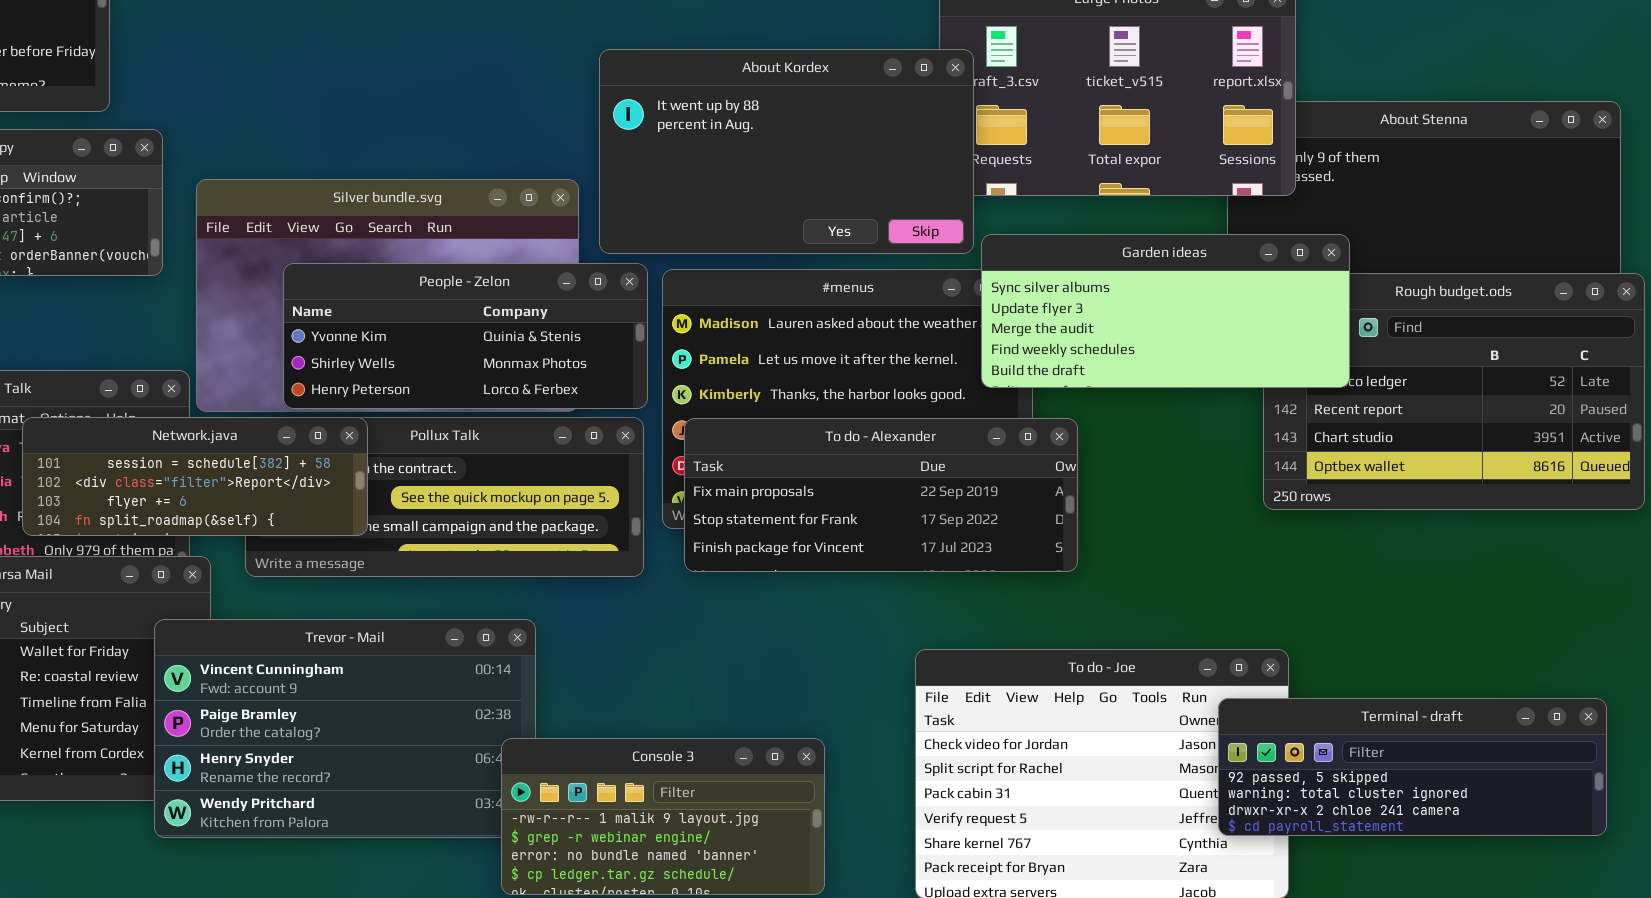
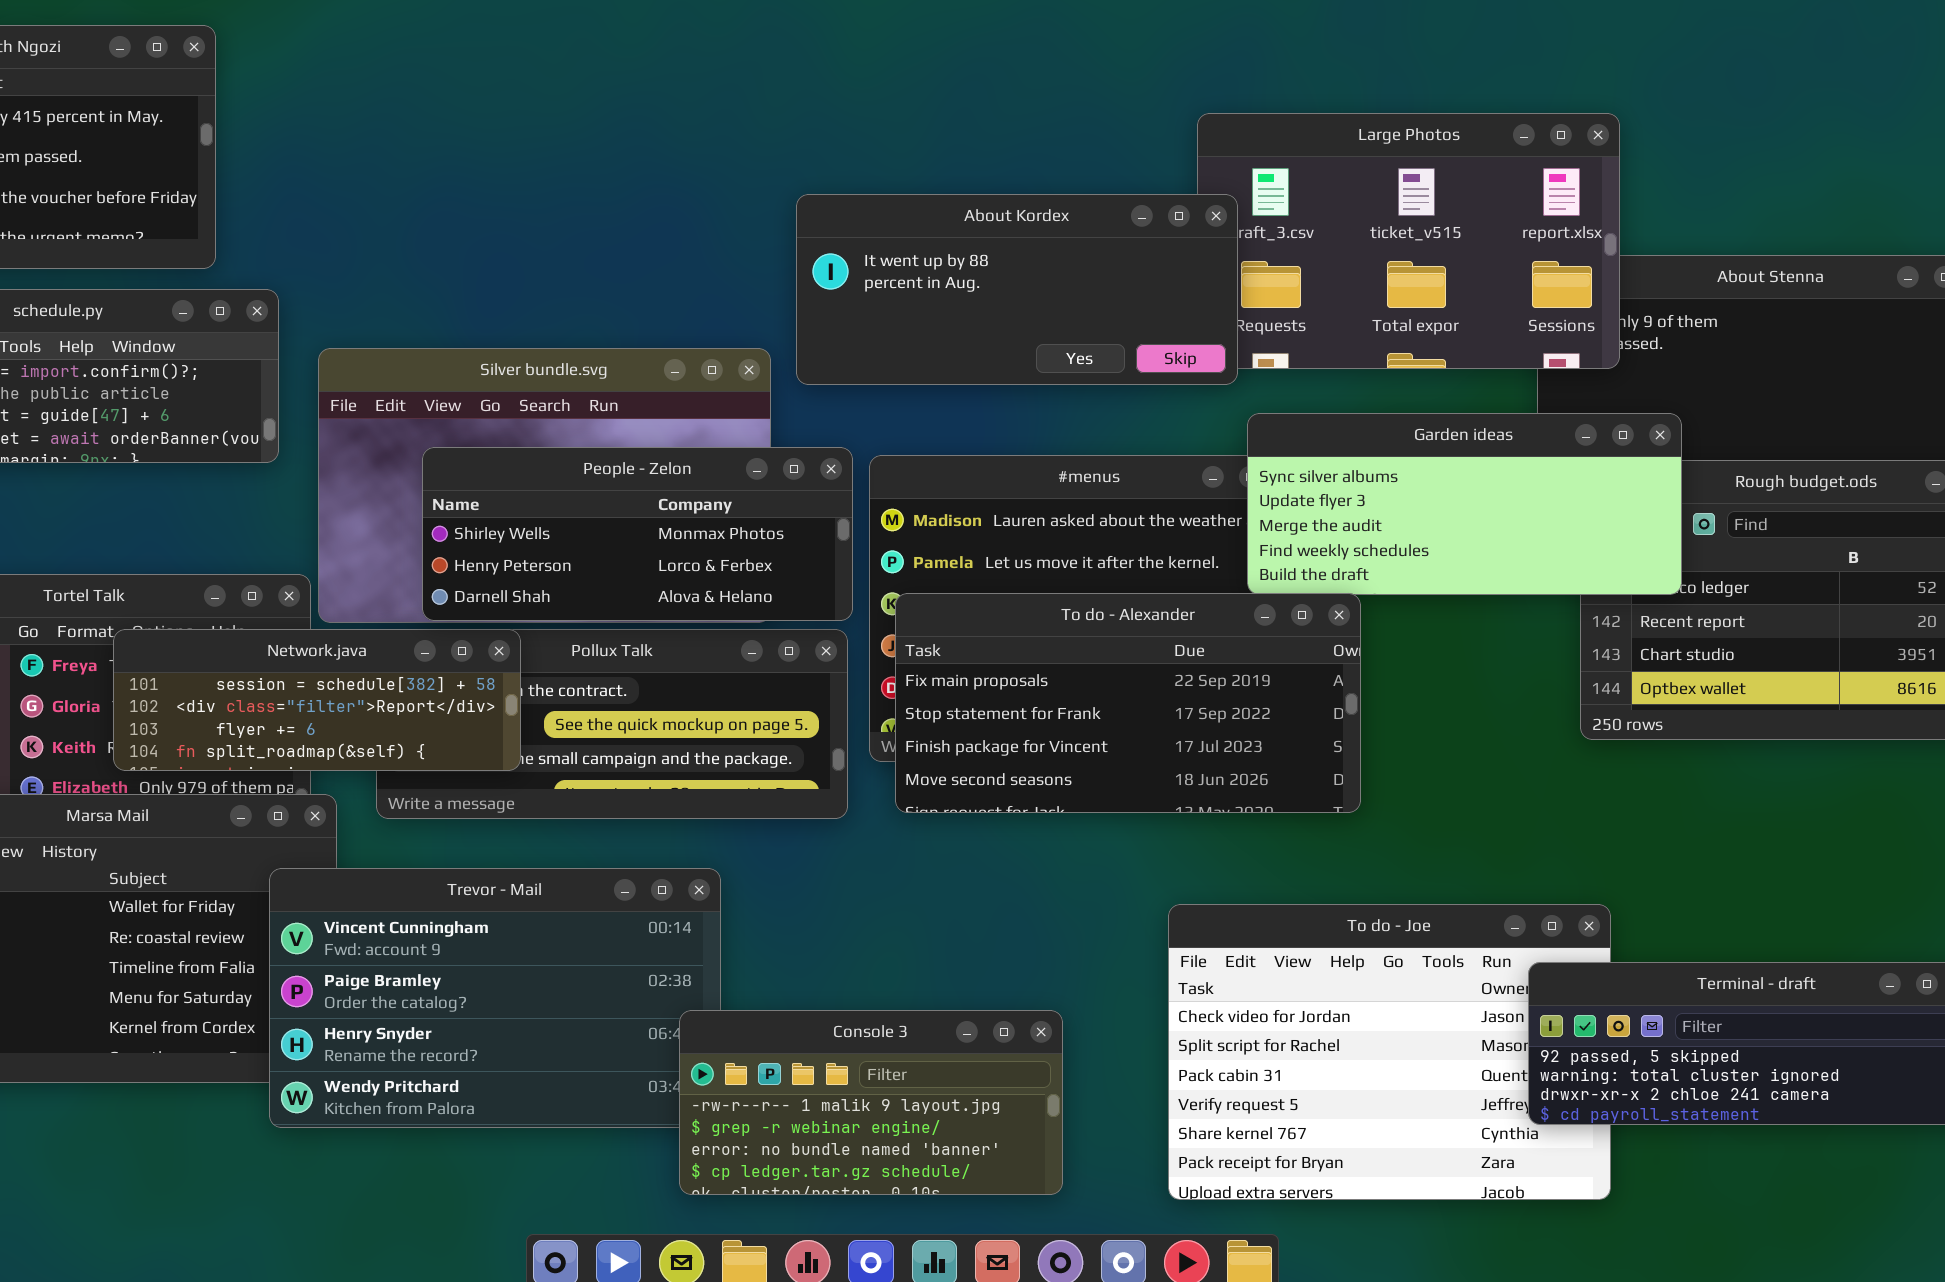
About Kordex: [599,49,974,254] -> [796,194,1238,385], resized
People - Zelon: [283,263,648,409] -> [422,447,853,621], scrolled down 1 row
To do - Alexander: [684,418,1078,572] -> [895,593,1361,813], resized

